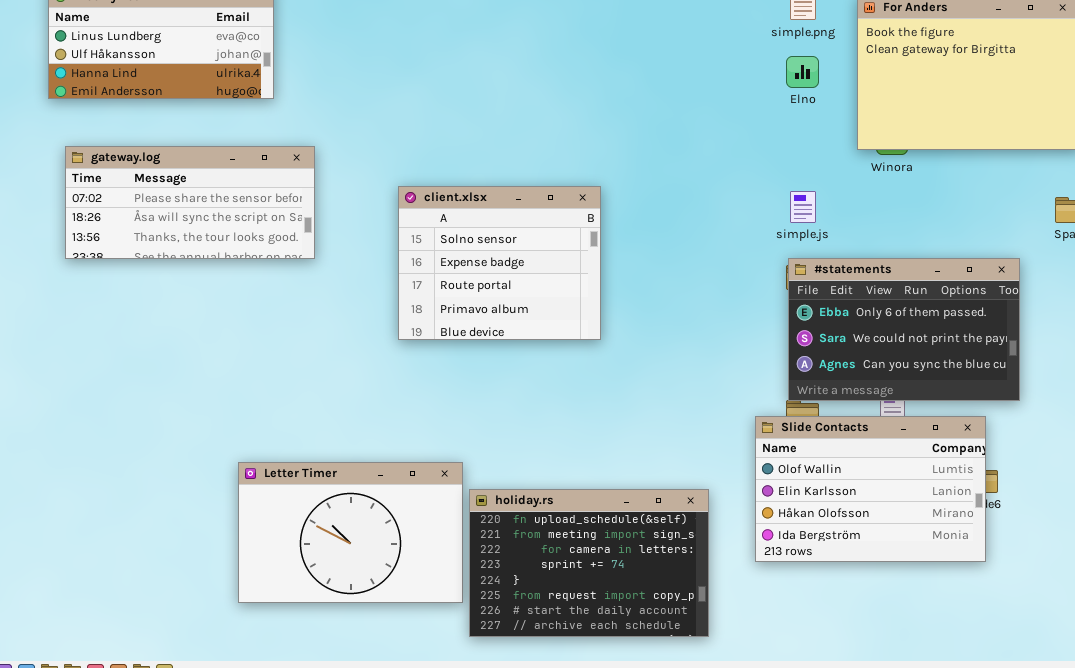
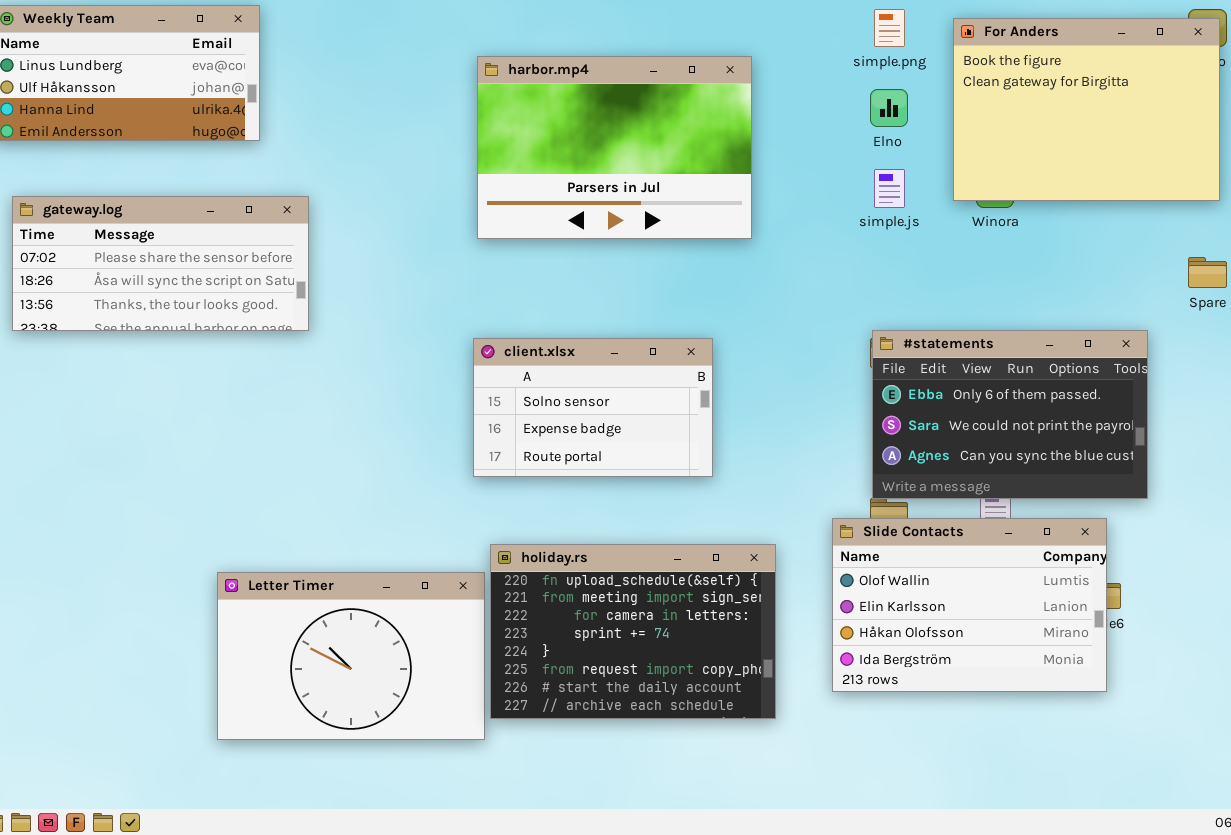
harbor.mp4: none -> [477,56,752,239], opened
client.xlsx: [398,186,601,340] -> [473,338,713,477], moved, resized
simple.js: [790,191,816,223] -> [874,169,905,208], moved
holiday.rs: [469,489,709,637] -> [490,544,776,719], moved

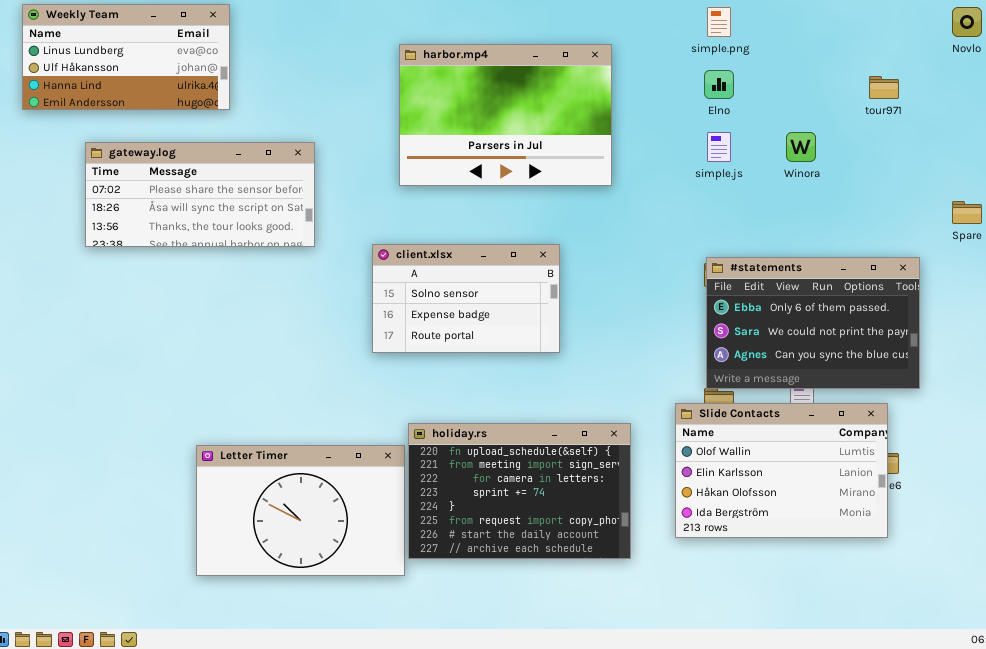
For Anders: [953,18,1220,201] -> none, closed
gateway.log: [12,196,309,331] -> [85,142,315,247], moved
client.xlsx: [473,338,713,477] -> [372,244,560,353], moved

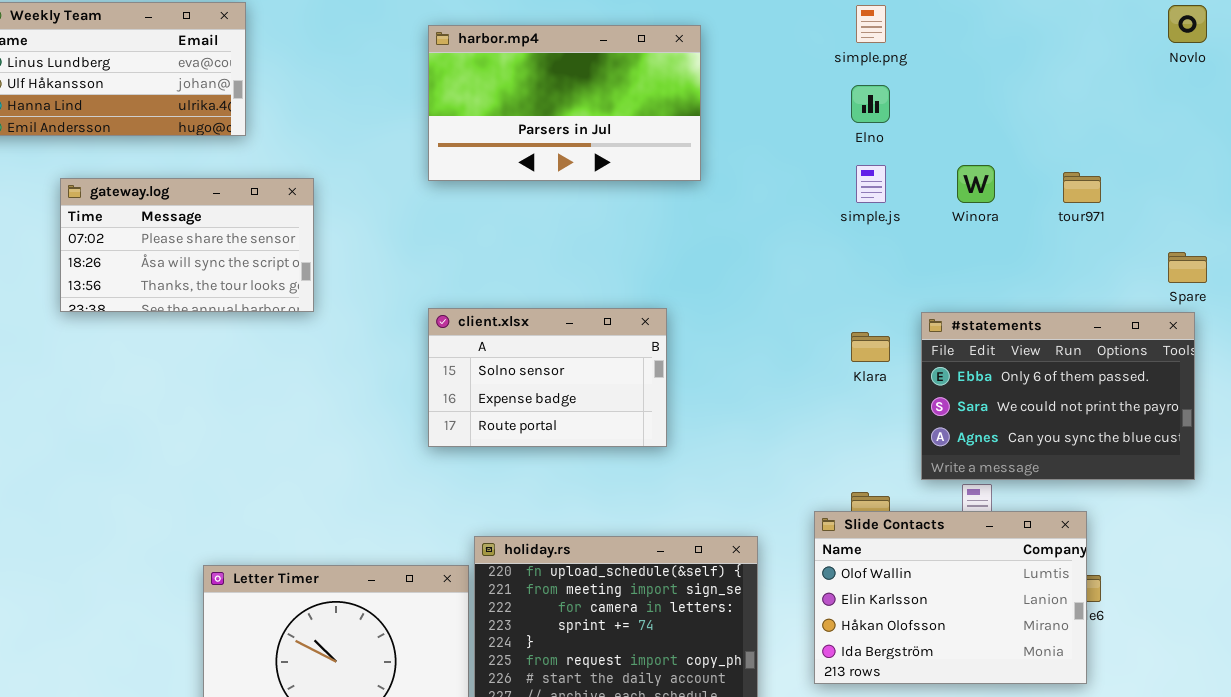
harbor.mp4: [399,44,612,186] -> [428,25,701,181], moved, resized
tour971: [869,76,899,99] -> [1063,172,1101,203], moved
gateway.log: [85,142,315,247] -> [60,178,314,312], resized
#statements: [706,257,920,389] -> [921,312,1195,480], moved

